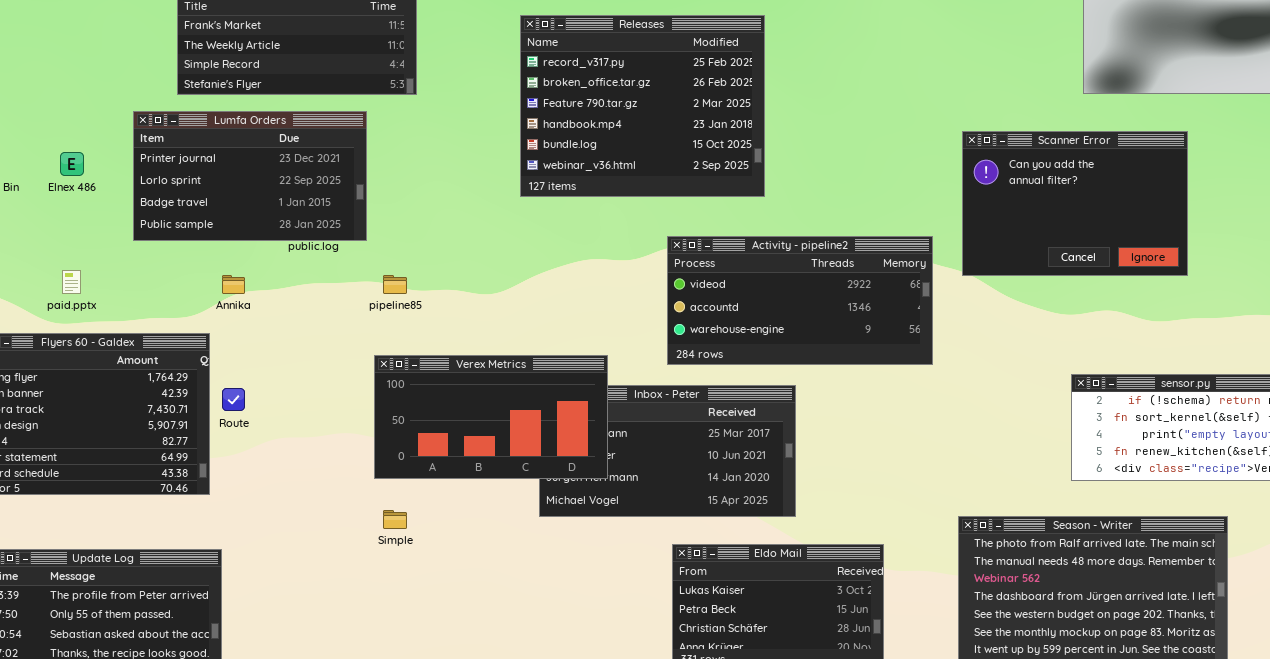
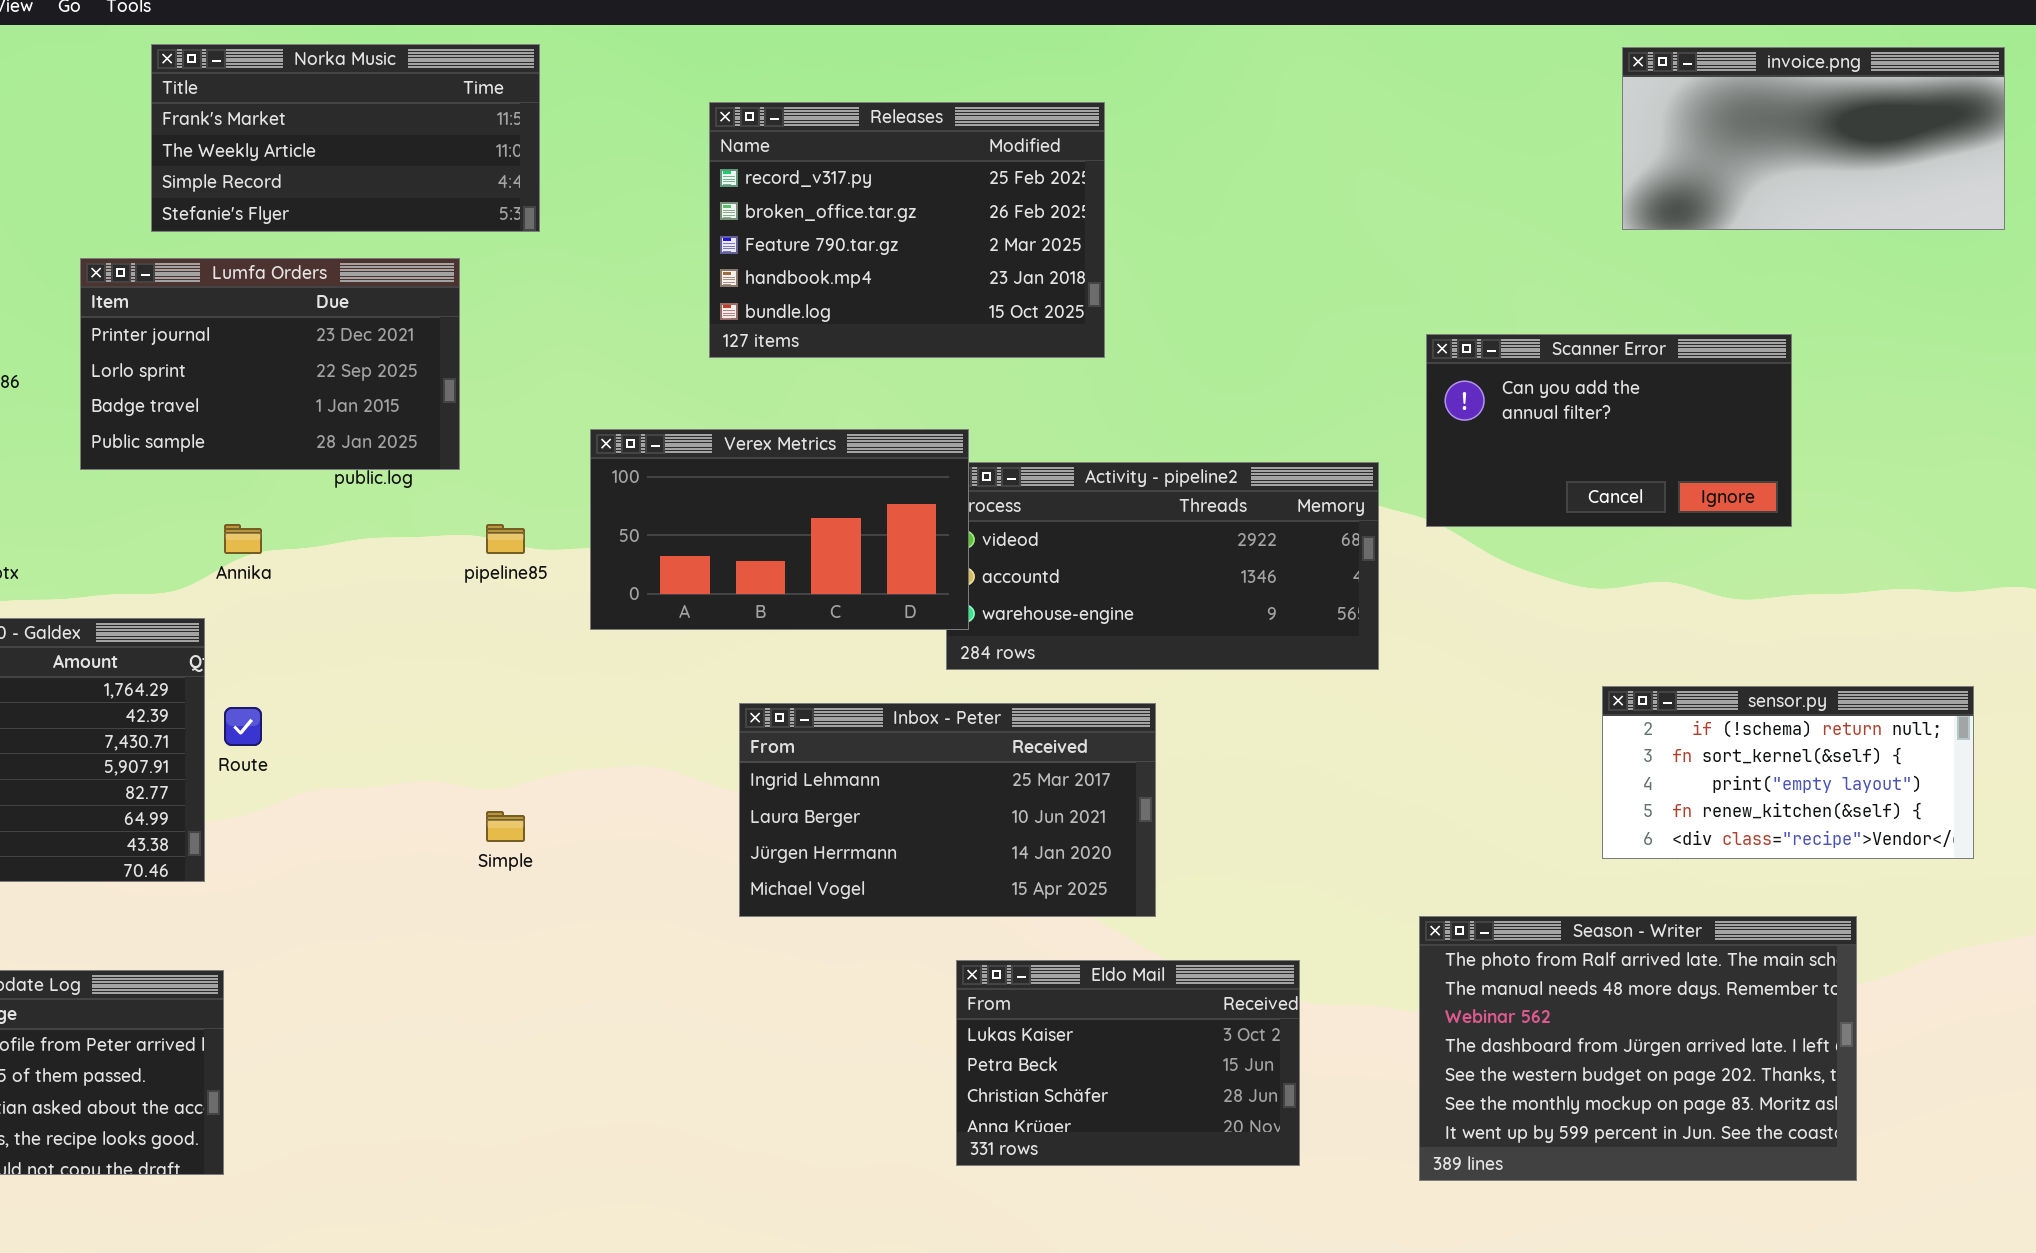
Releases: [520,15,765,197] -> [709,102,1105,358], resized
Scanner Error: [962,131,1188,276] -> [1426,334,1792,527], resized
Verex Metrics: [374,355,608,479] -> [590,429,969,630], moved
Simple: [383,510,407,529] -> [486,811,525,842], moved

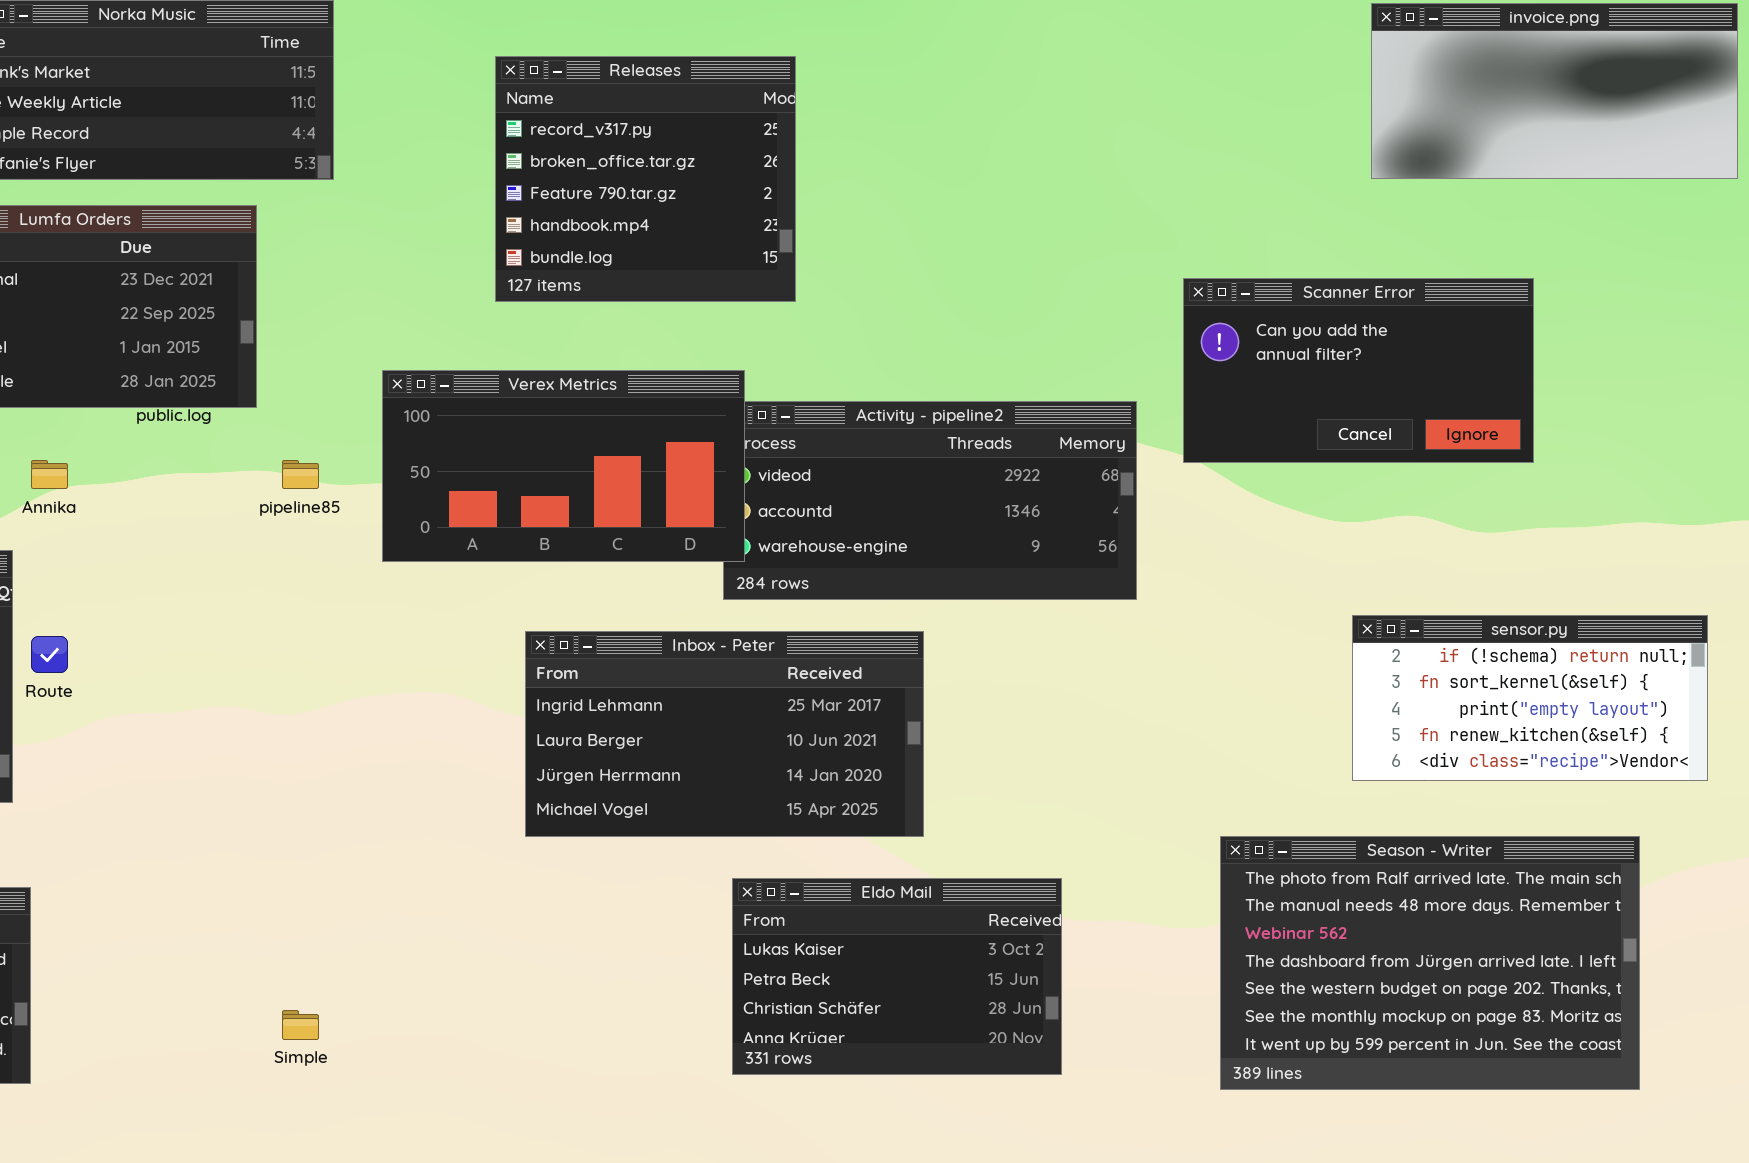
Releases: [709,102,1105,358] -> [495,56,796,302], resized
Simple: [486,811,525,842] -> [282,1010,319,1040], moved
Season - Writer: [1419,916,1857,1181] -> [1220,836,1640,1090], moved

